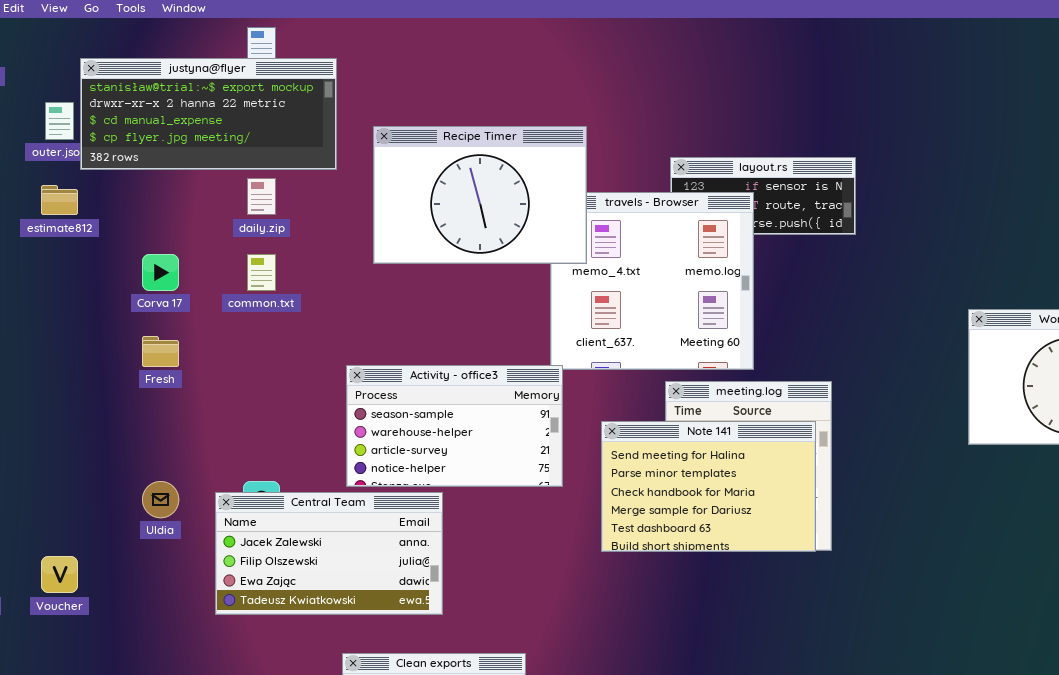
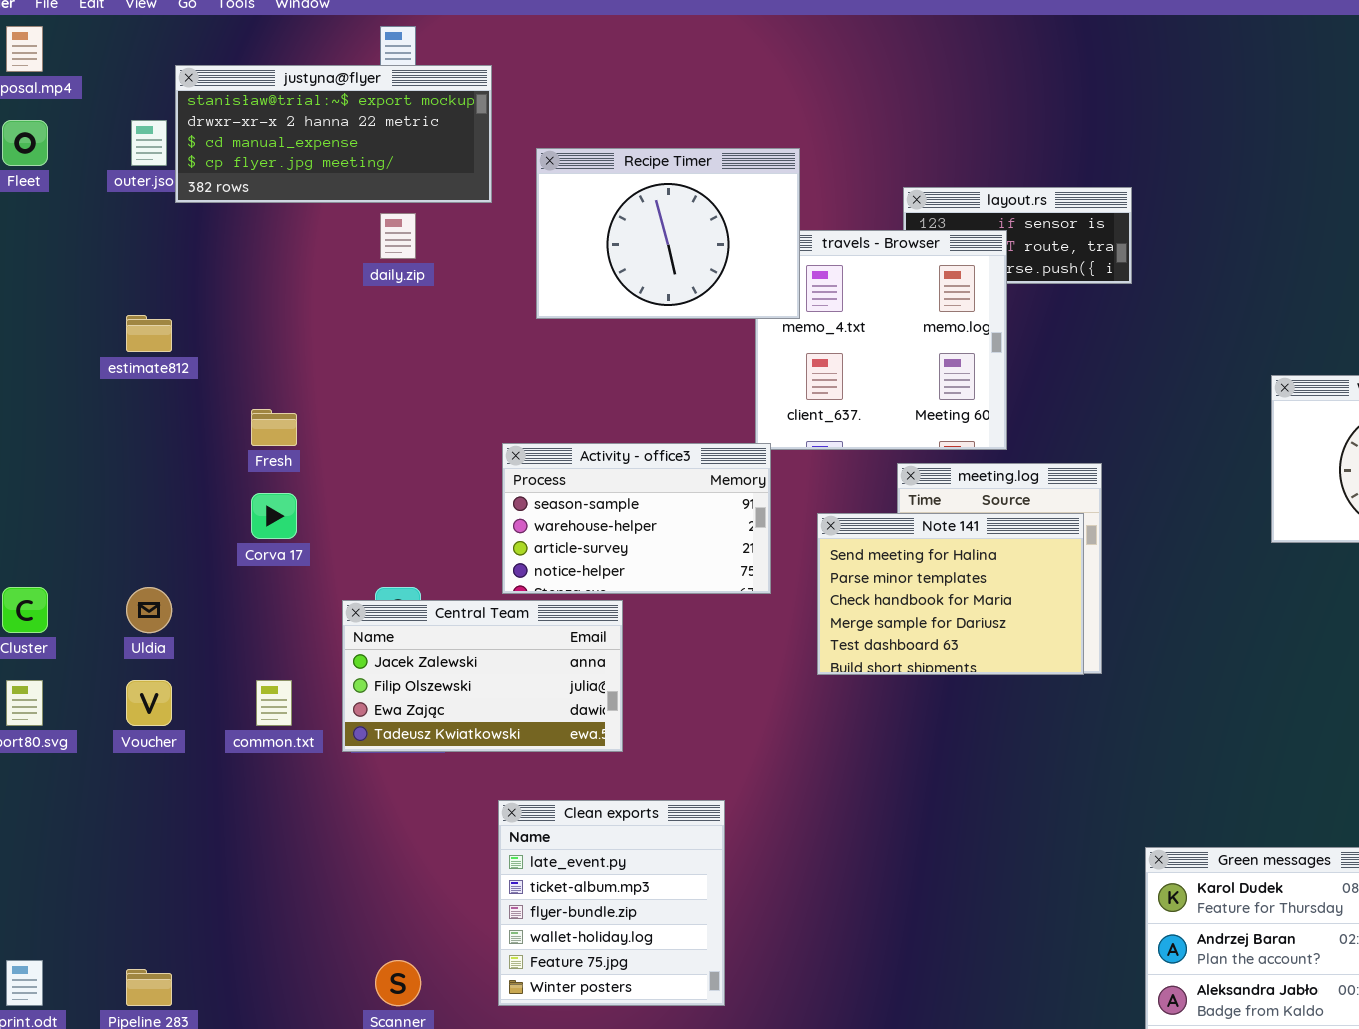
estimate812: [41,185,78,215] -> [126,315,172,352], moved
Corva 17: [142,254,179,291] -> [251,493,297,539], moved
common.txt: [247,254,276,291] -> [256,680,292,726], moved
Uldia: [142,481,179,518] -> [126,587,172,633], moved

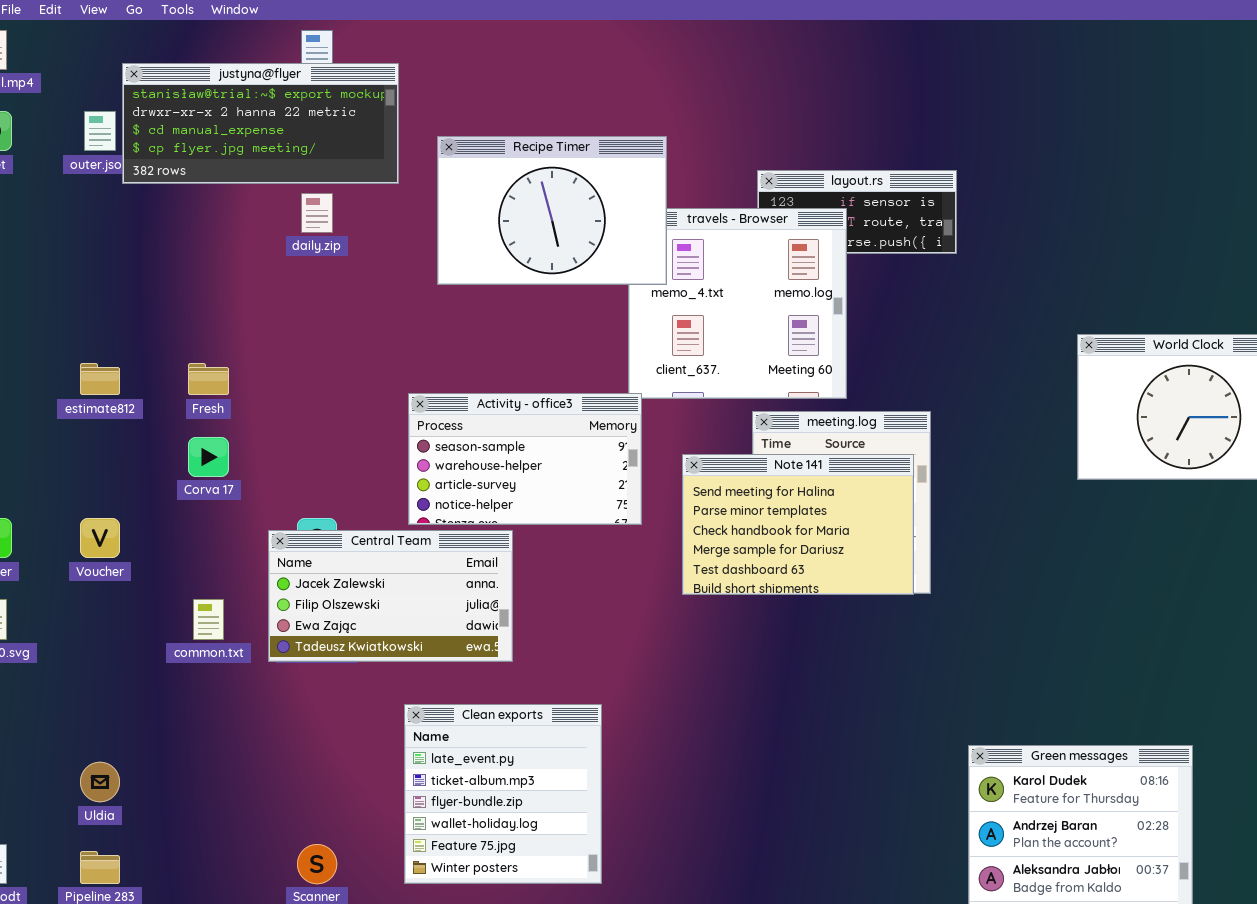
estimate812: [126,315,172,352] -> [80,363,120,395], moved
Uldia: [126,587,172,633] -> [80,762,120,802], moved
Voucher: [126,680,172,726] -> [80,518,120,558], moved

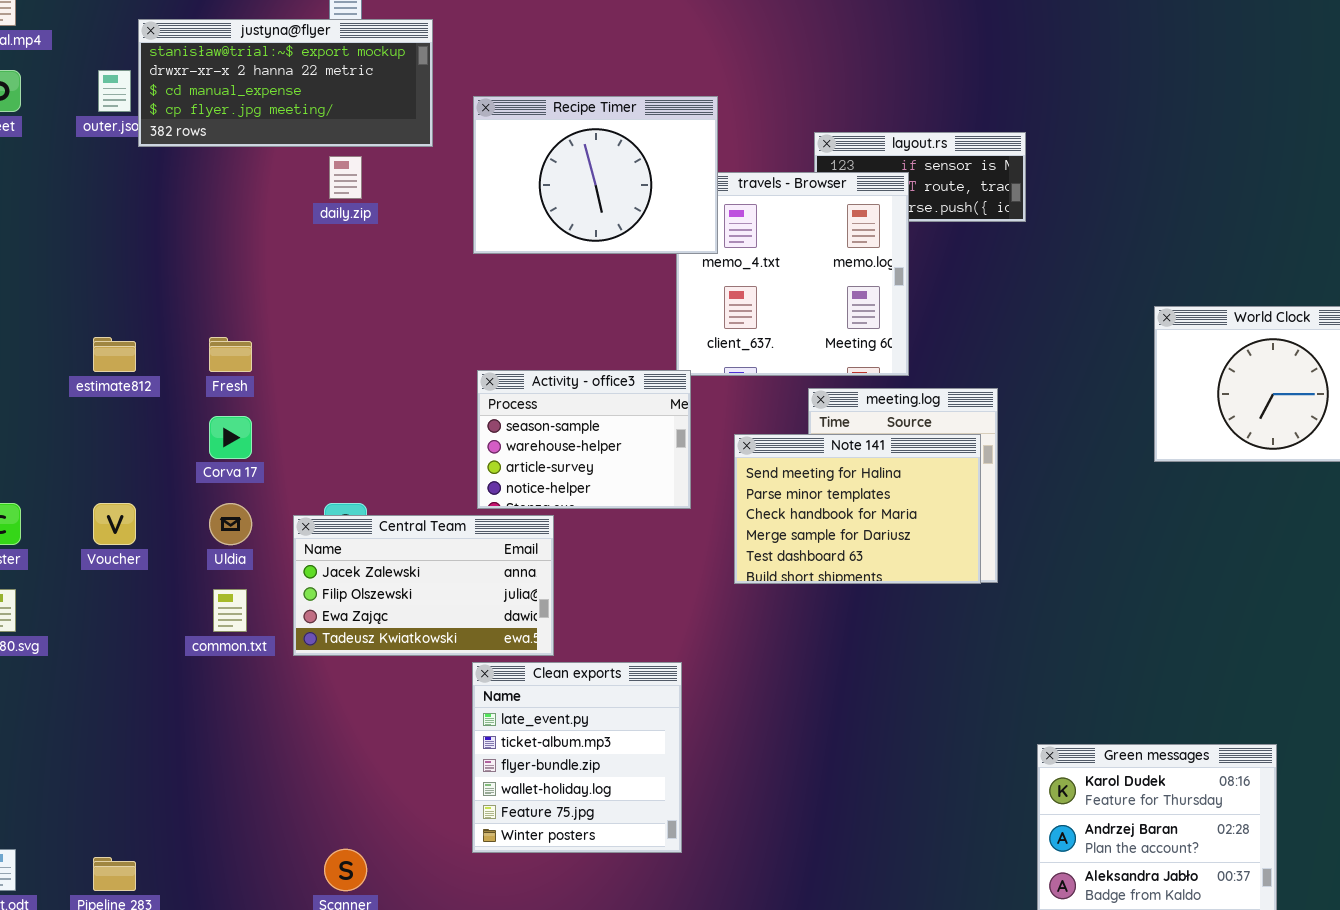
Activity - office3: [408,393,642,525] -> [477,370,691,509], resized
Clean exports: [404,704,602,884] -> [472,662,682,853], moved
Uldia: [80,762,120,802] -> [209,503,252,545], moved

